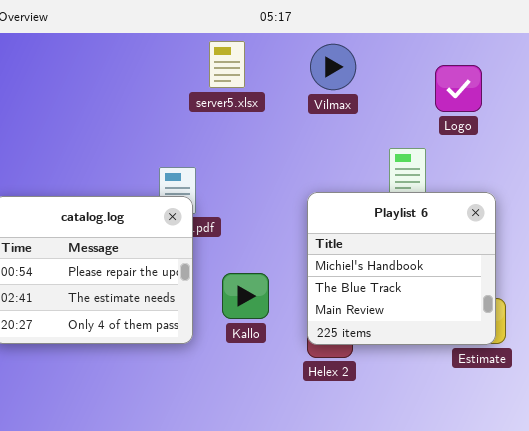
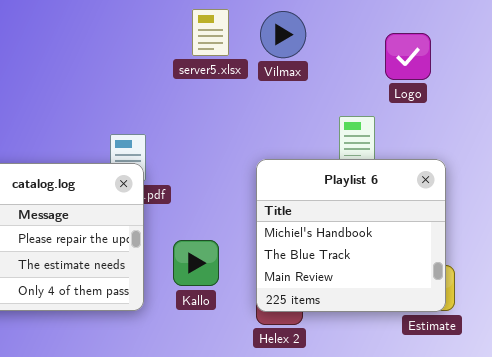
server5.xlsx: [209,41,245,88] -> [192,9,229,56], moved

